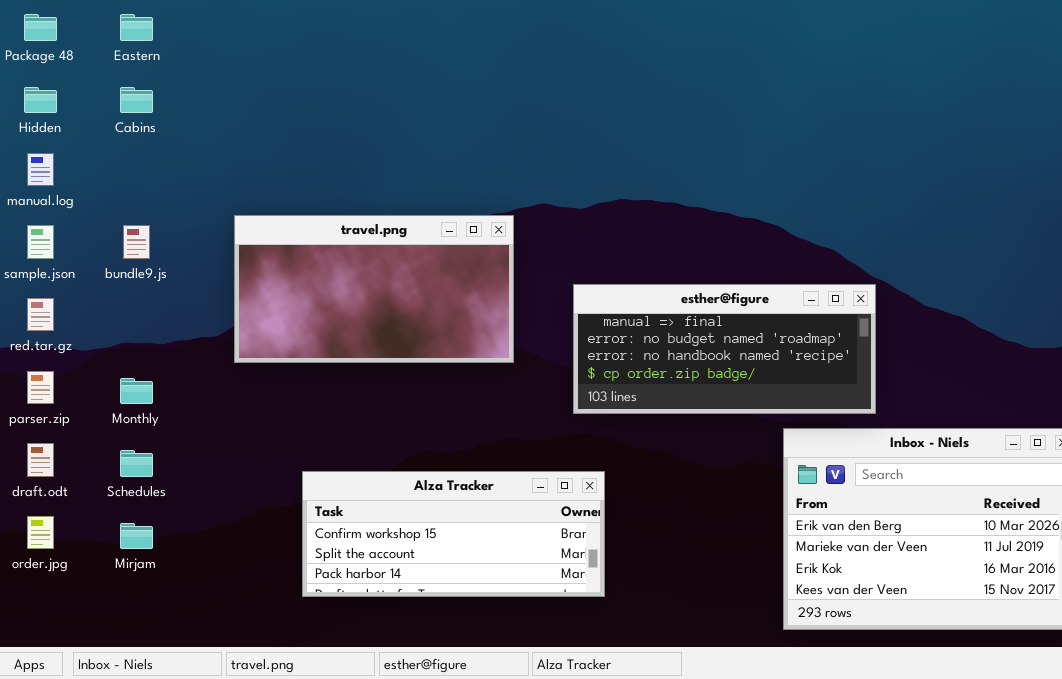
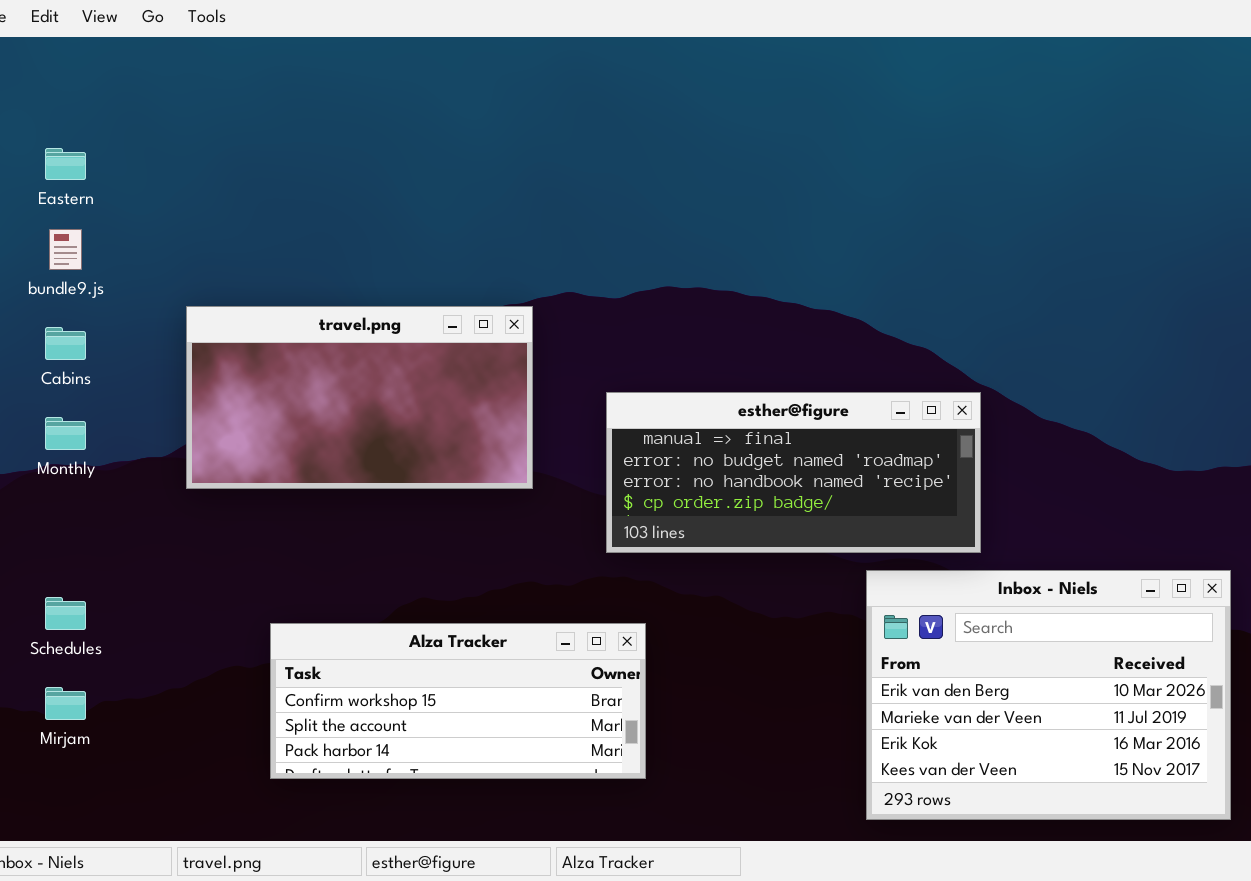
Eastern: [120,14,153,41] -> [45,148,86,180], moved
Cabins: [120,87,153,113] -> [45,327,86,360], moved
bundle9.js: [123,225,150,259] -> [49,229,82,270], moved
Monthly: [120,378,153,404] -> [45,417,86,450], moved

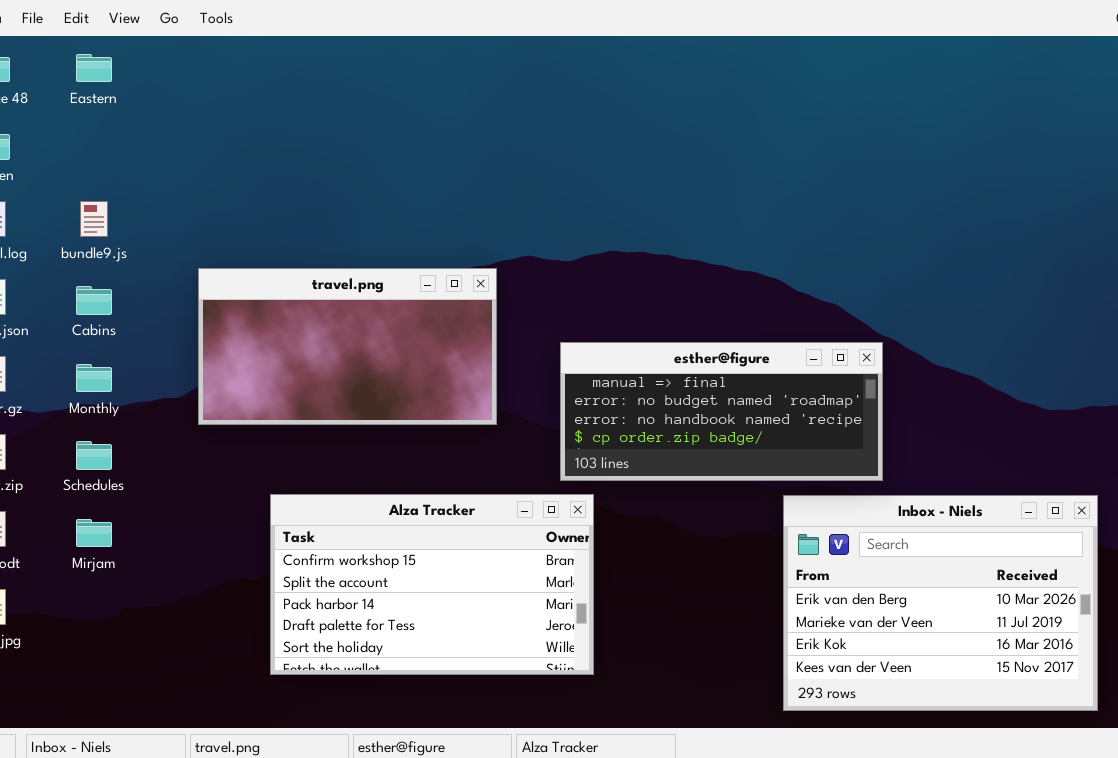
Eastern: [45,148,86,180] -> [76,54,112,82], moved
Schedules: [45,597,86,630] -> [76,441,112,470], moved
Alza Tracker: [270,623,646,779] -> [270,494,594,675], resized
Mirjam: [45,687,86,720] -> [76,519,112,547], moved

